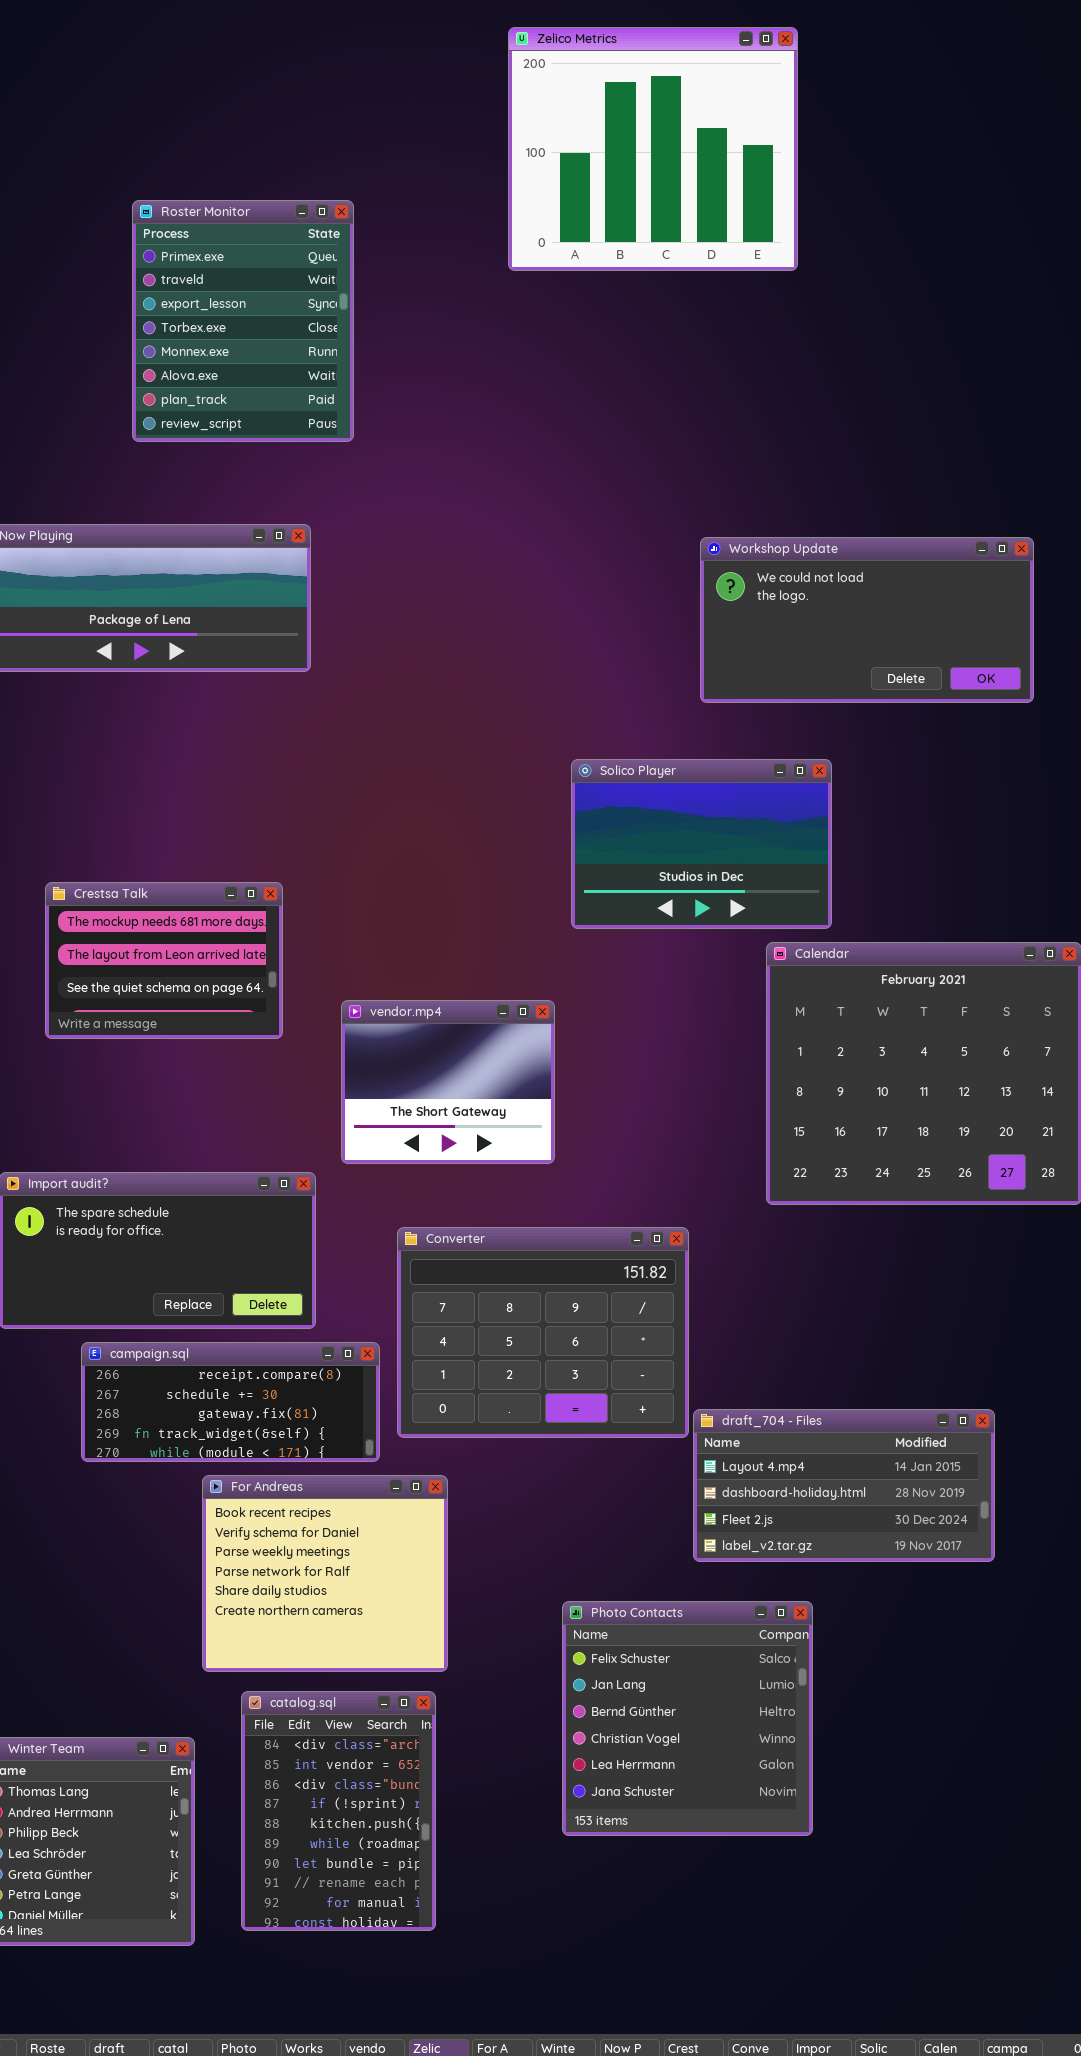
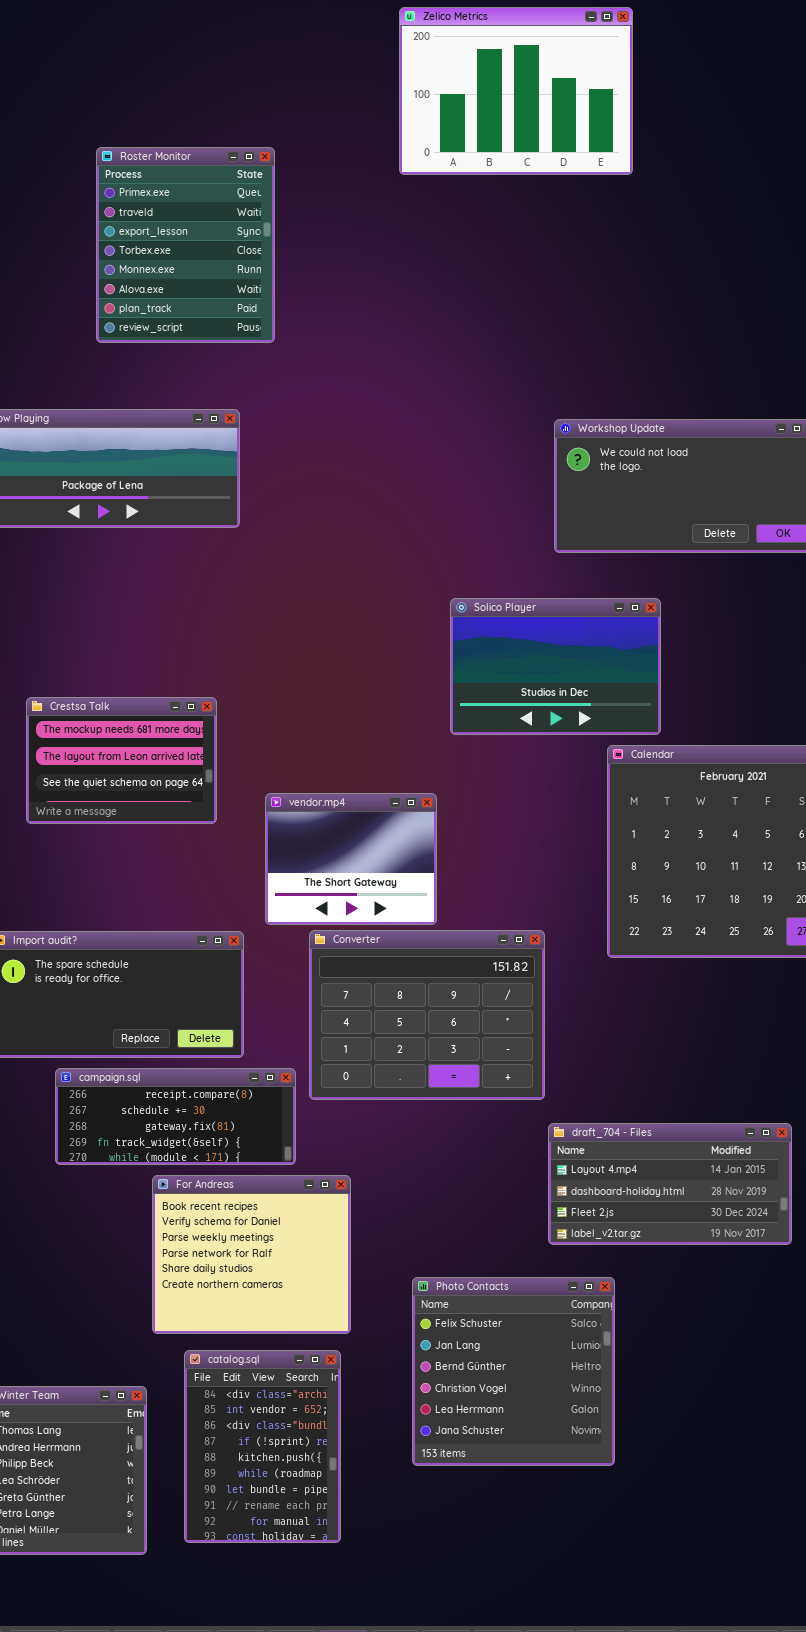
Zelico Metrics: [508,27,798,271] -> [399,7,633,175], resized
Converter: [397,1227,689,1438] -> [309,930,545,1100], moved
Photo Contacts: [562,1601,813,1836] -> [412,1277,615,1466], moved

